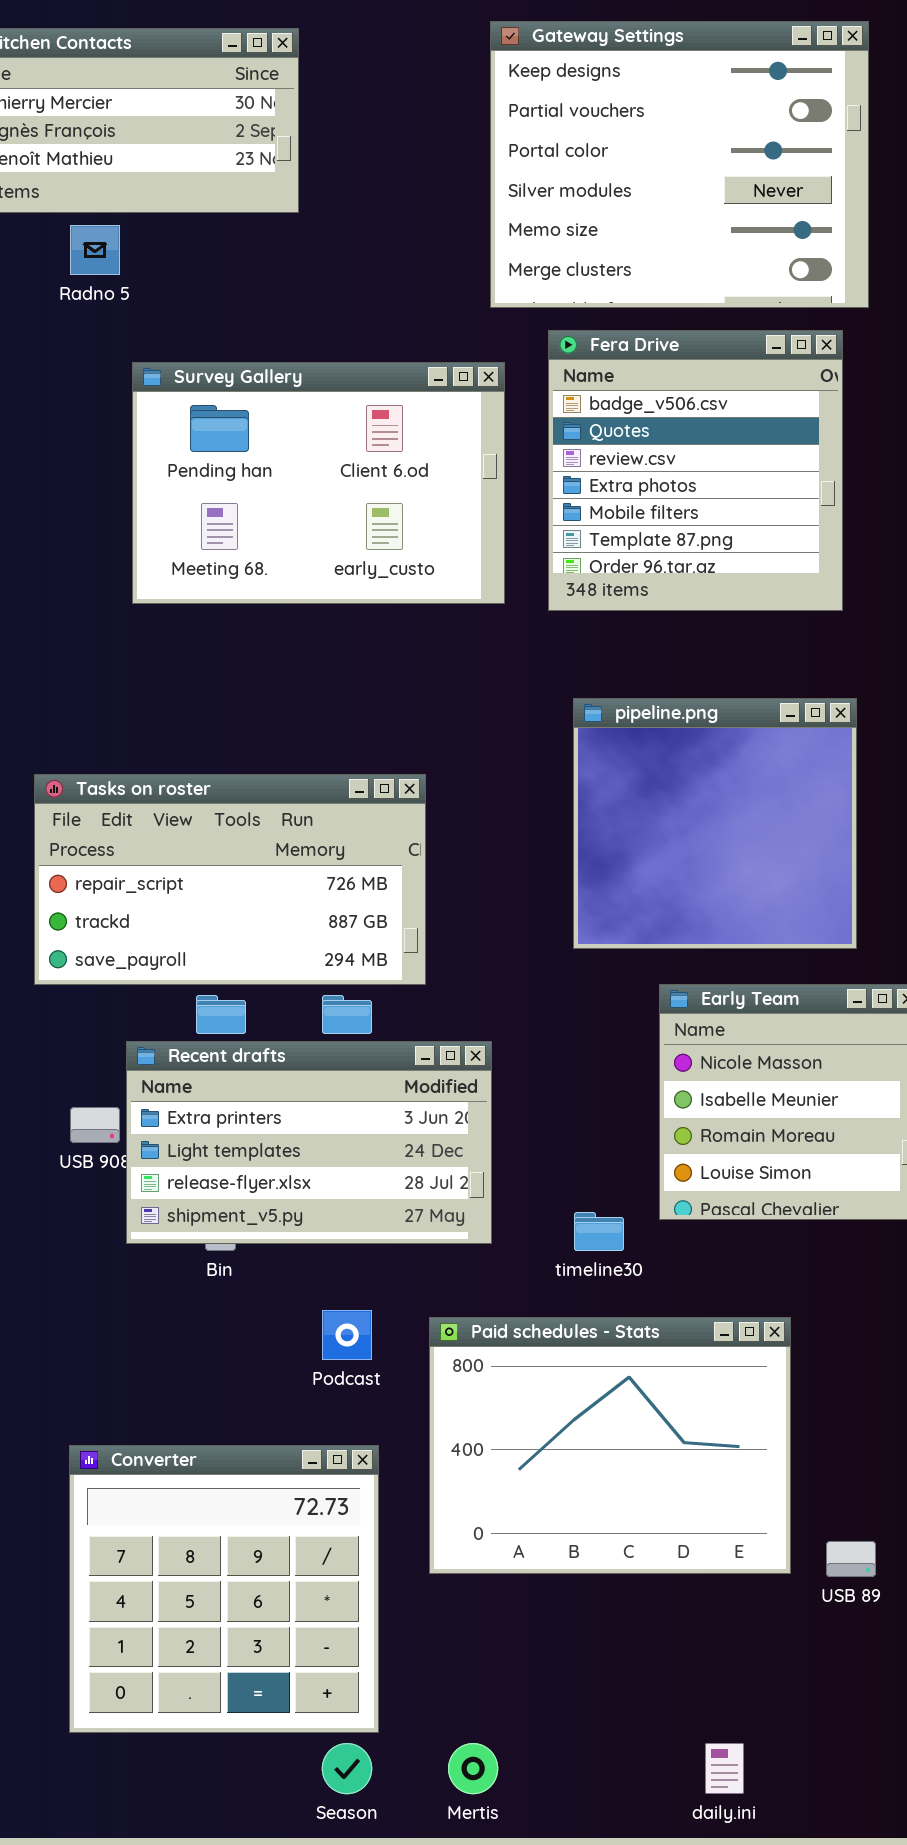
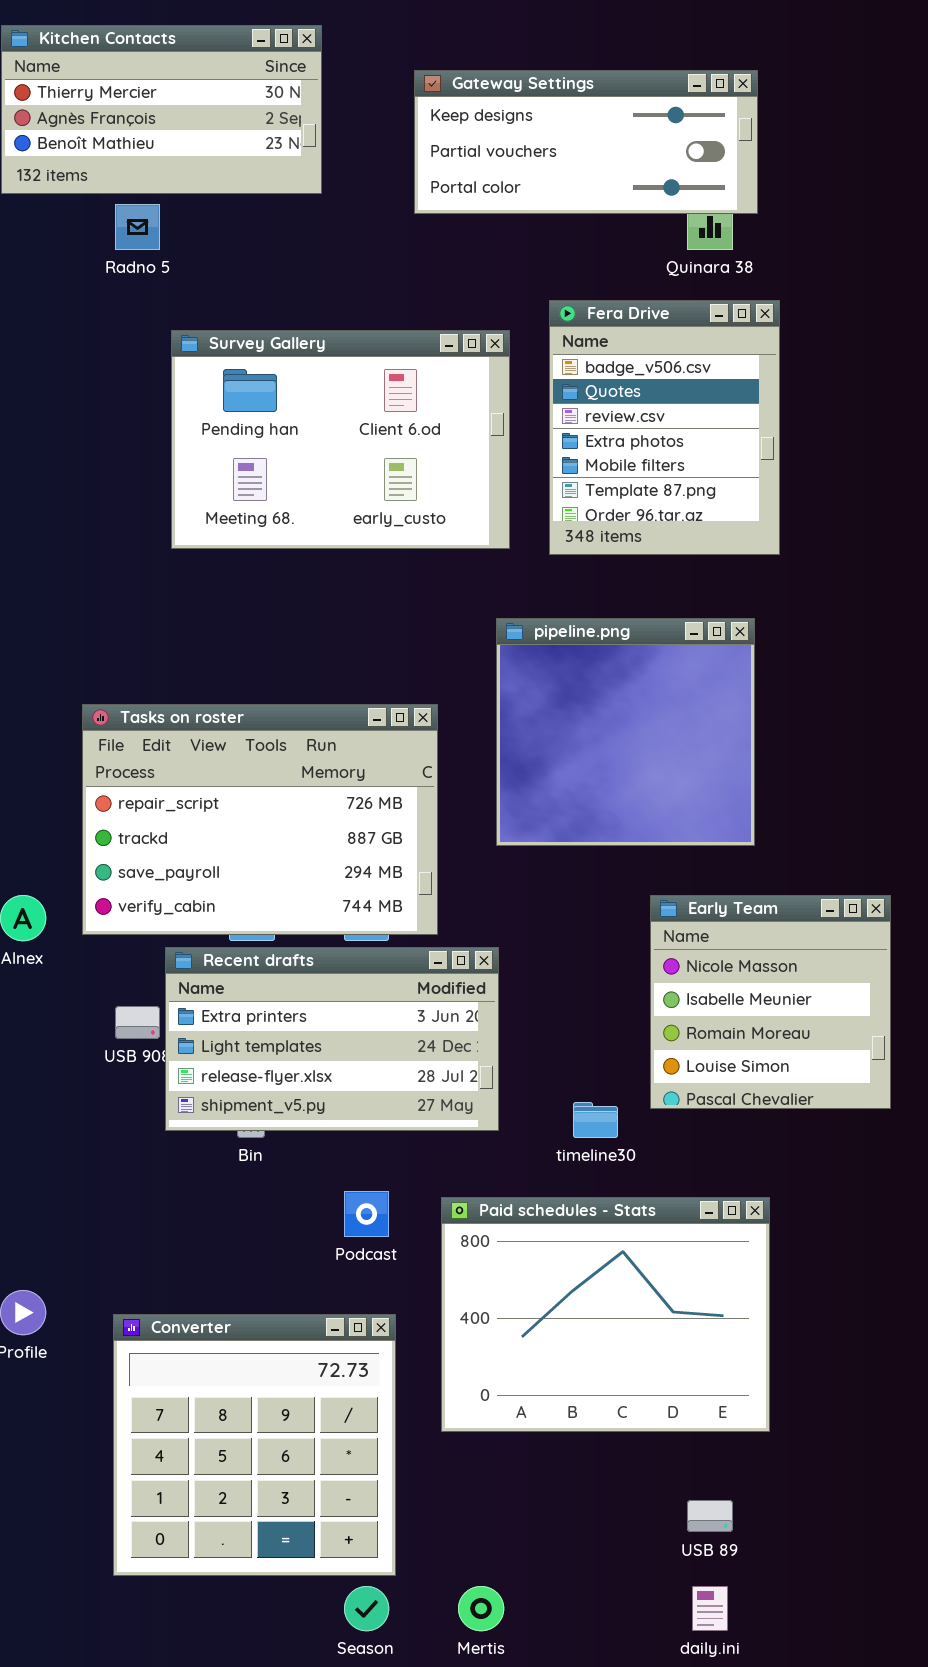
Gateway Settings: [490,21,869,308] -> [414,70,758,214], moved, resized
Fera Drive: [548,330,843,611] -> [549,300,780,555], resized
pipeline.png: [573,698,857,949] -> [496,618,755,846], moved
Tasks on roster: [34,774,426,985] -> [82,704,438,935], resized
USB 89: [826,1541,876,1577] -> [687,1500,733,1532], moved

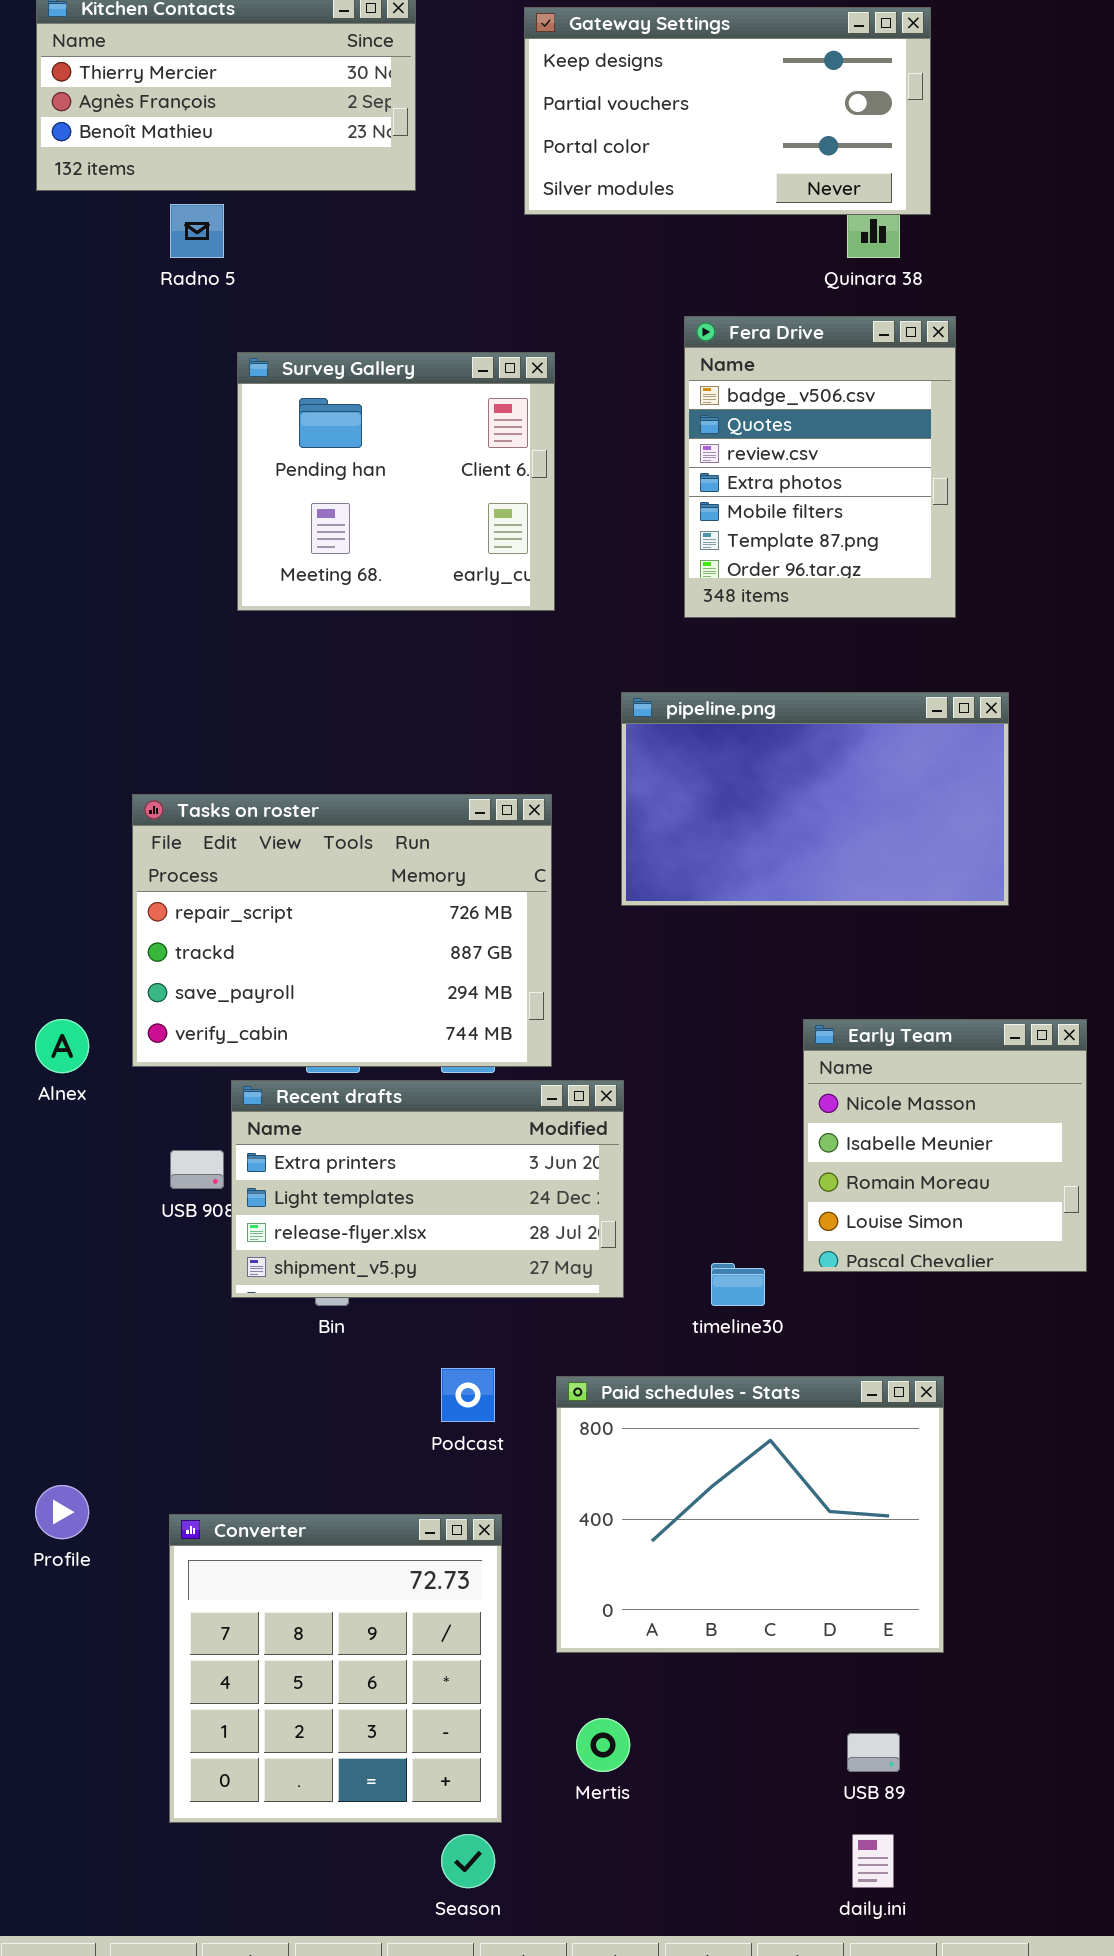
Gateway Settings: [414,70,758,214] -> [524,7,931,215], resized
Survey Gallery: [171,330,510,549] -> [237,352,555,611], resized
pipeline.png: [496,618,755,846] -> [621,692,1009,906], resized
Mertis: [458,1586,504,1631] -> [576,1718,630,1772], moved

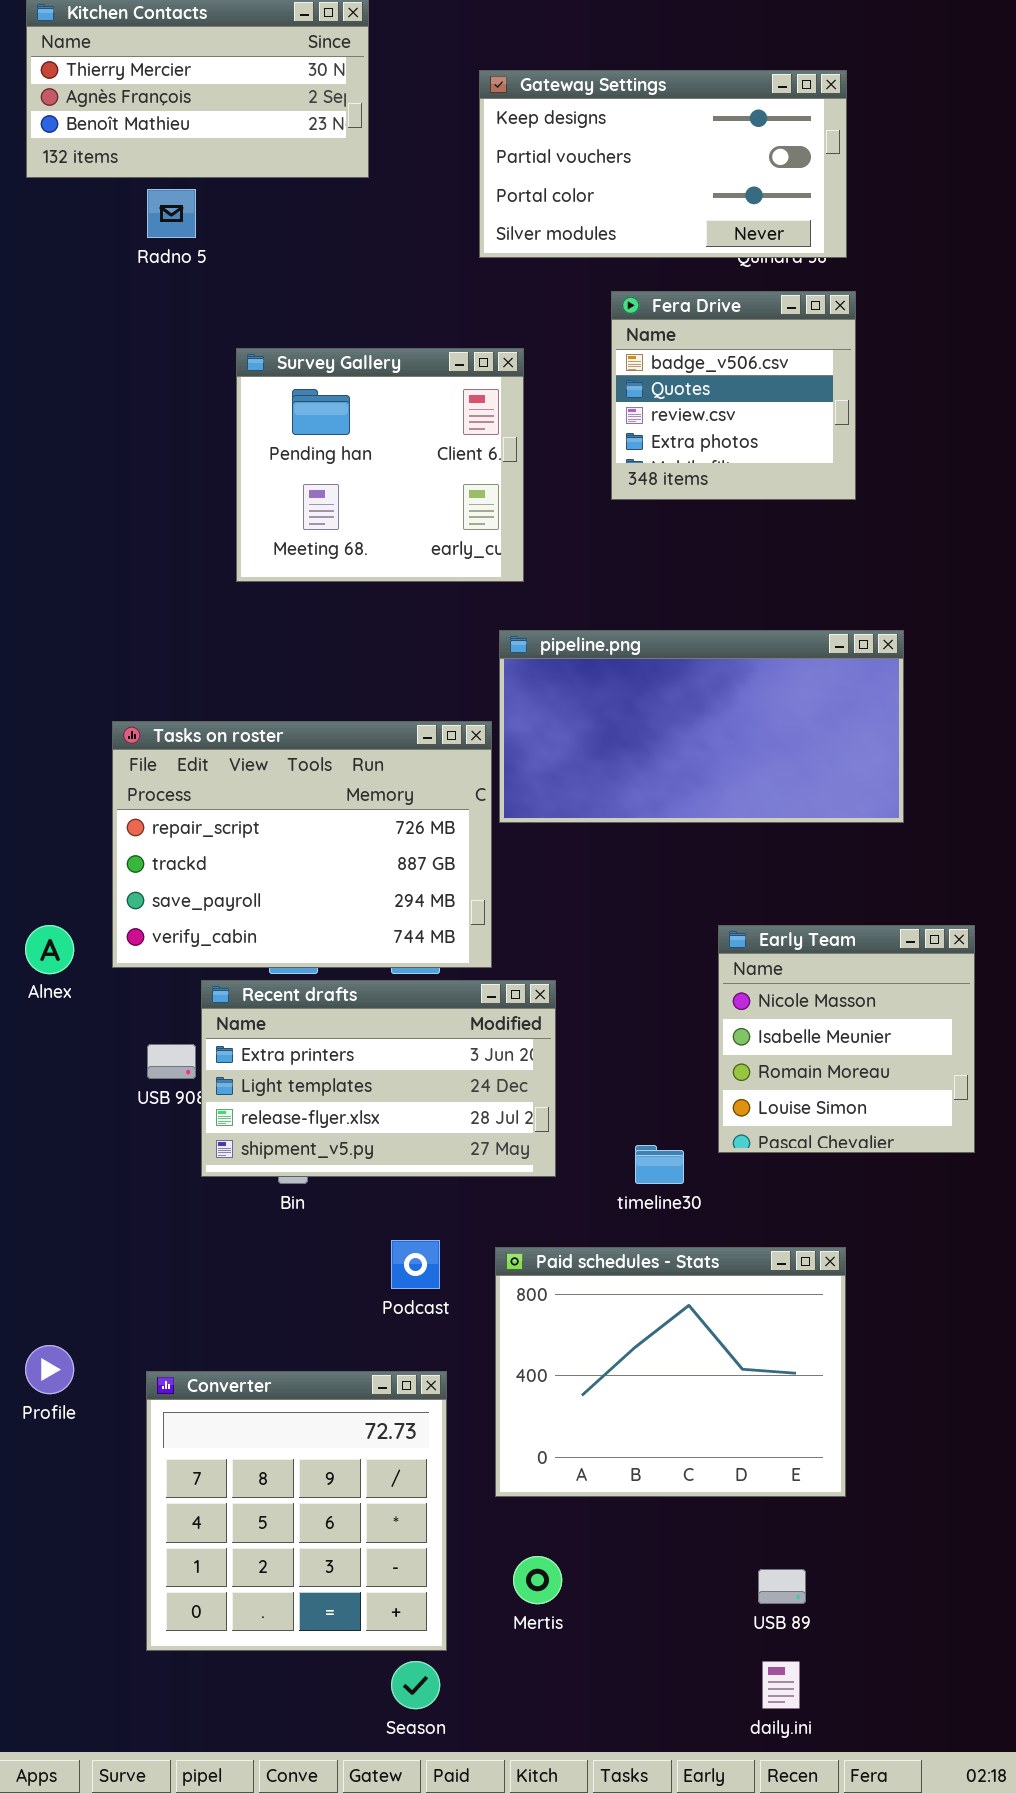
Gateway Settings: [524,7,931,215] -> [479,70,847,258], moved
Fera Drive: [684,316,956,618] -> [611,291,856,500], resized
Survey Gallery: [237,352,555,611] -> [236,348,524,582], moved
pipeline.png: [621,692,1009,906] -> [499,630,904,823], resized

